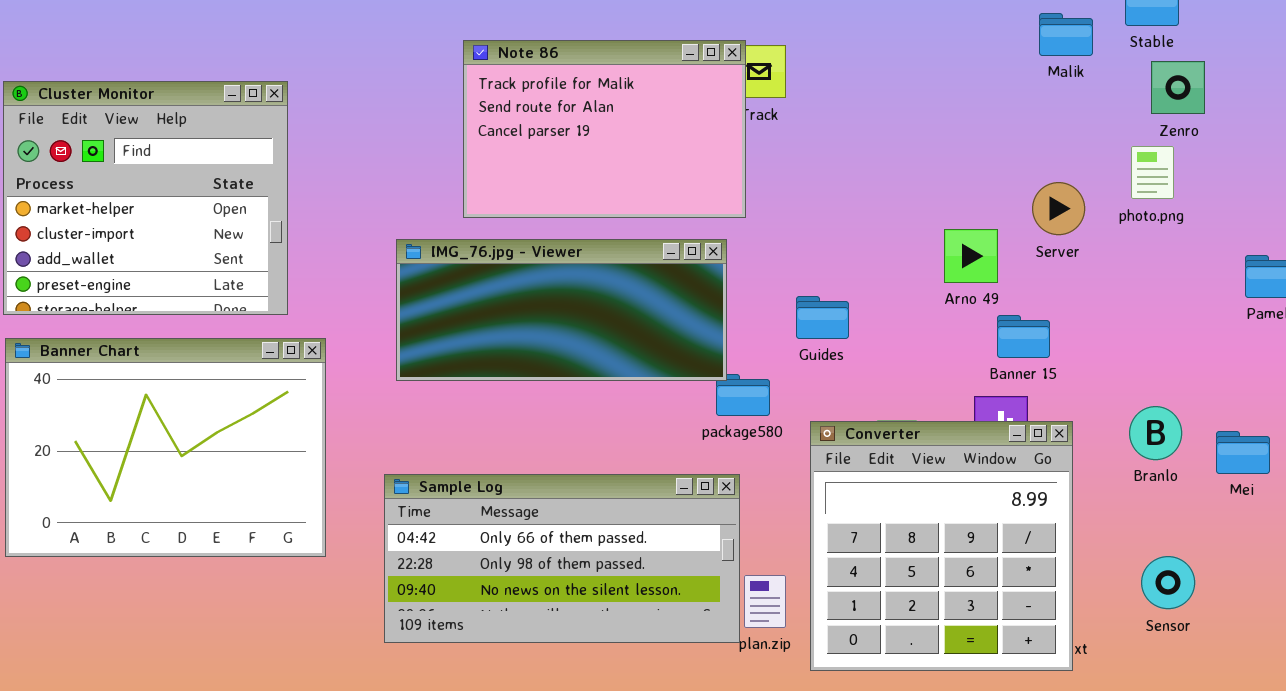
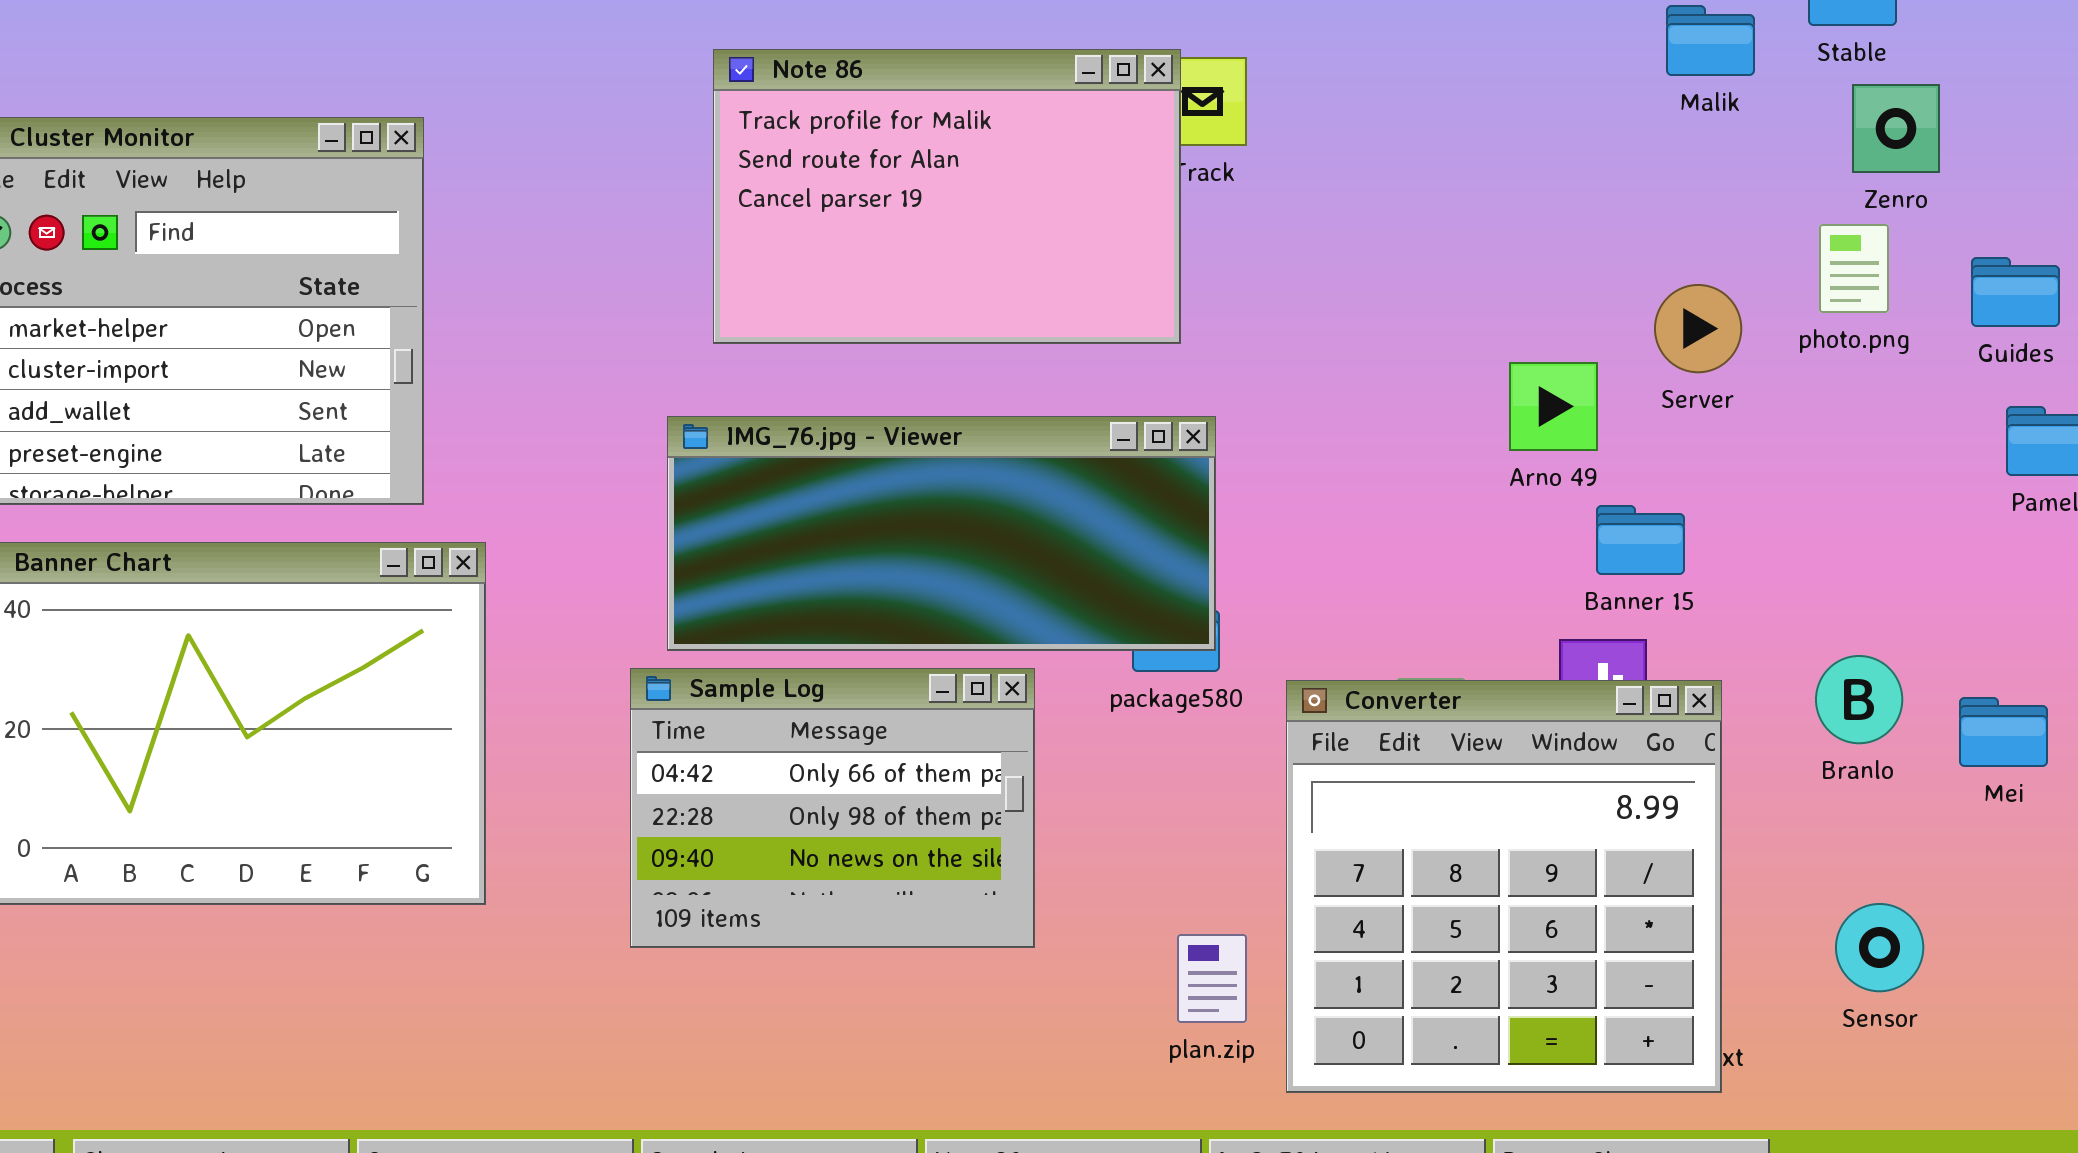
IMG_76.jpg - Viewer: [396,239,727,381] -> [667,416,1216,651], moved
Guides: [796,296,849,339] -> [1971,257,2060,327], moved
Sample Log: [384,474,740,643] -> [630,668,1035,948], moved, resized

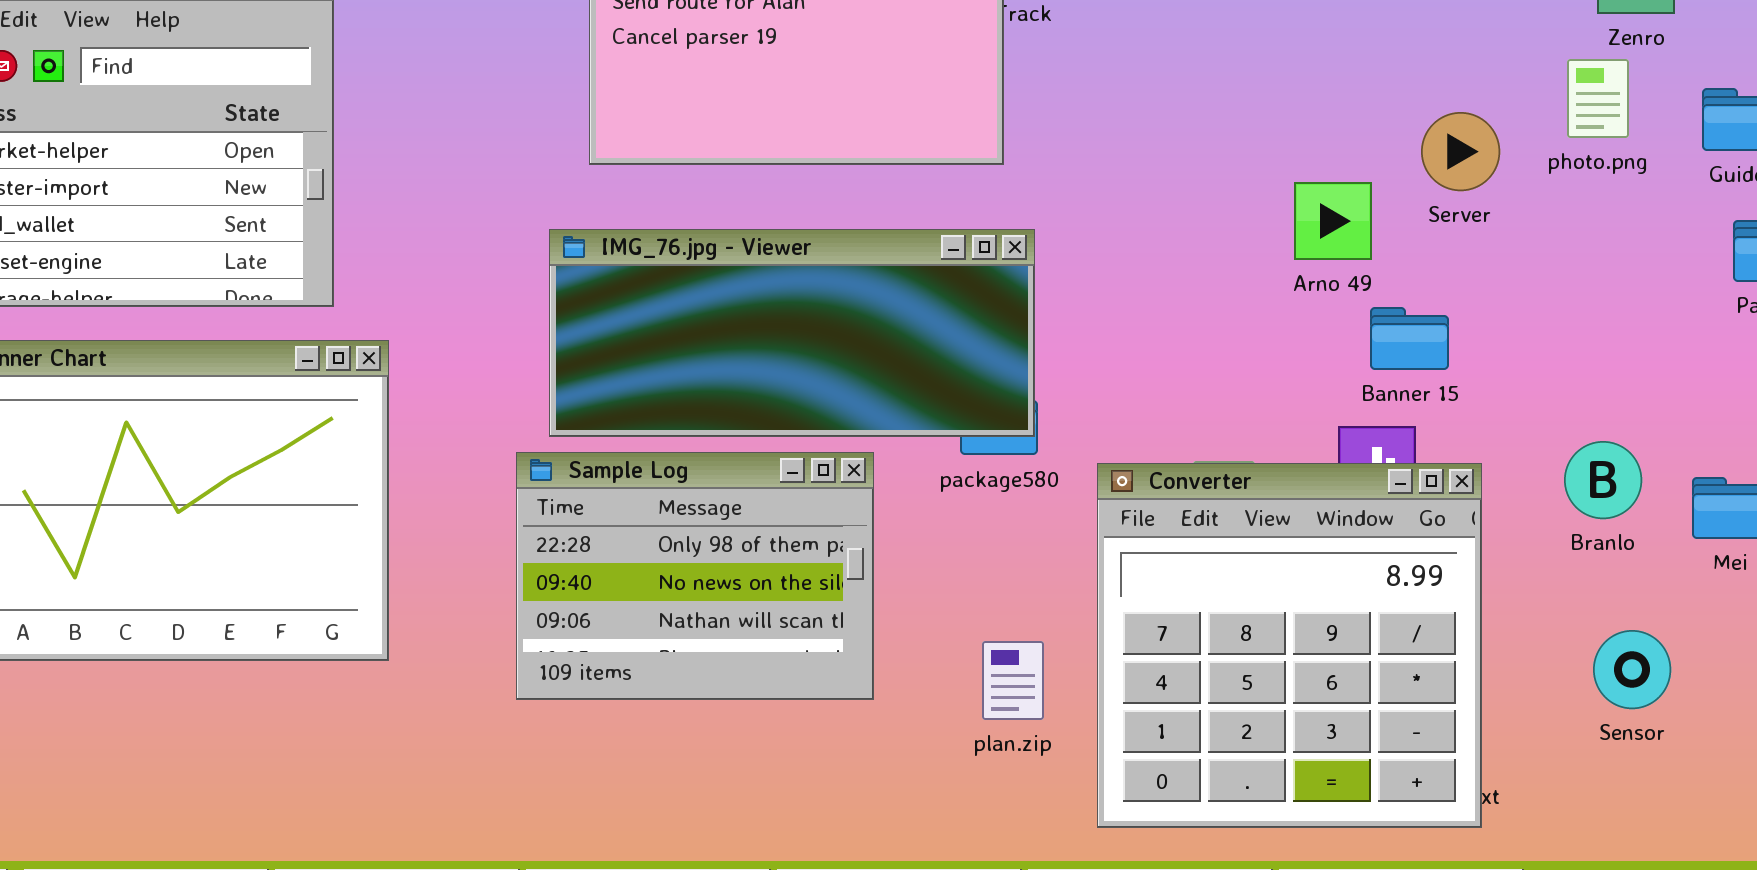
Sample Log: [630,668,1035,948] -> [516,452,874,700], scrolled down 1 row
Sensor: [1835,903,1924,992] -> [1593,630,1671,709], moved
plan.zip: [1177,934,1247,1023] -> [982,641,1044,720], moved

